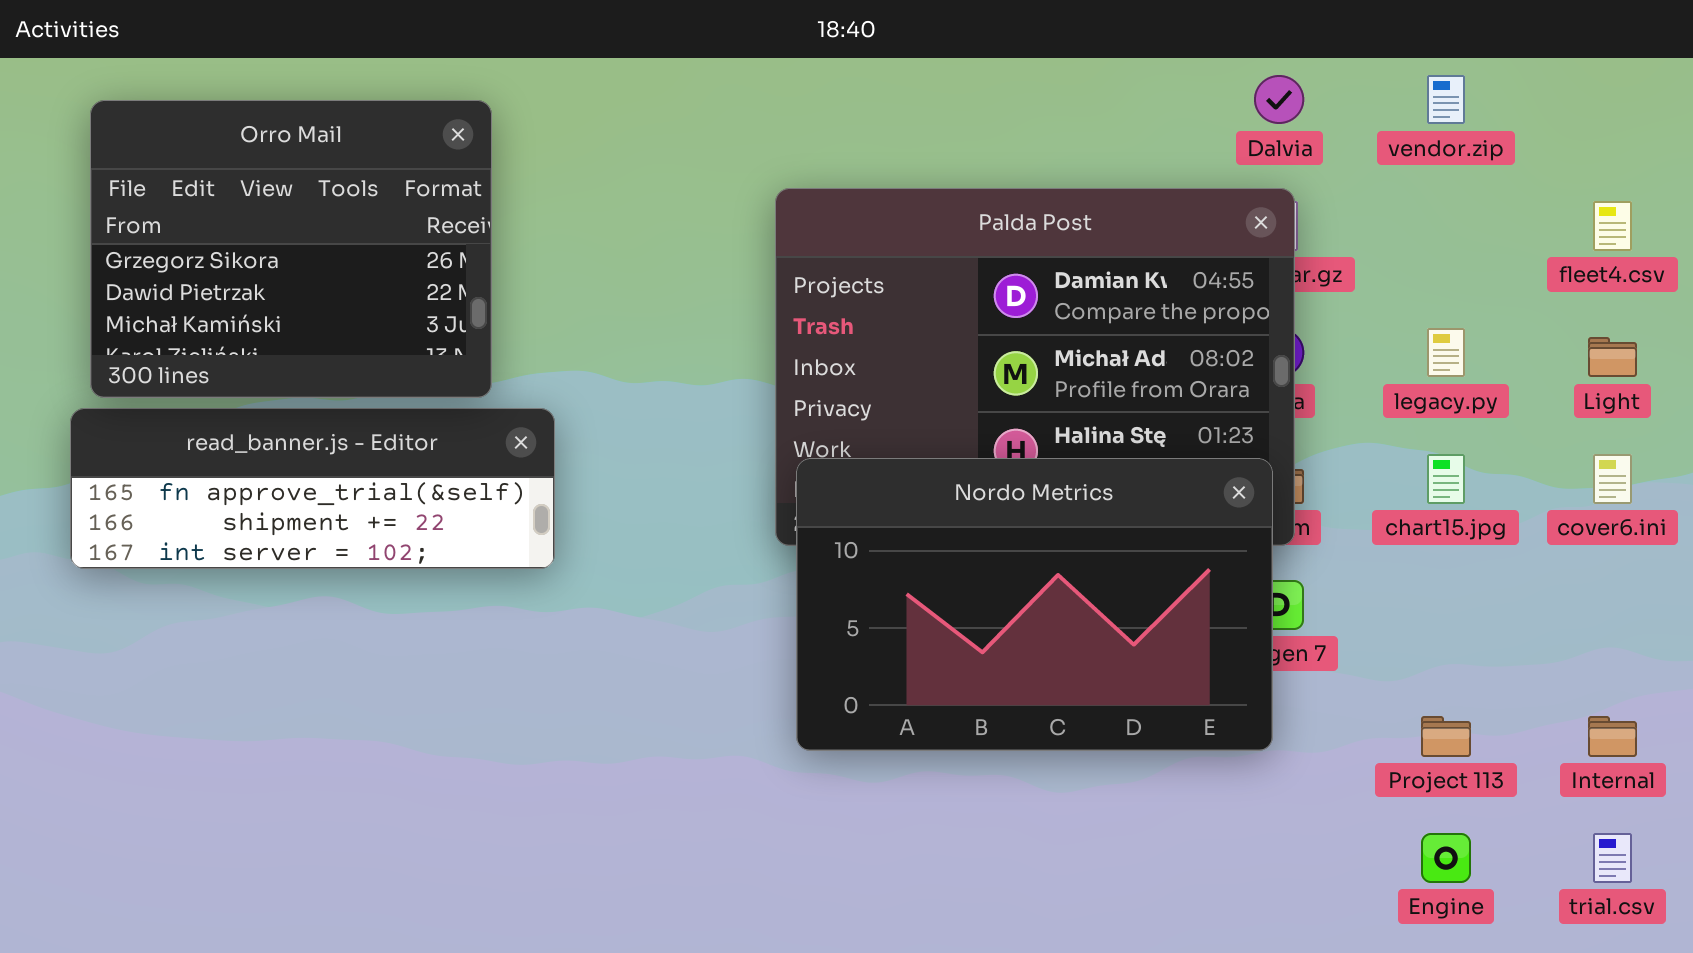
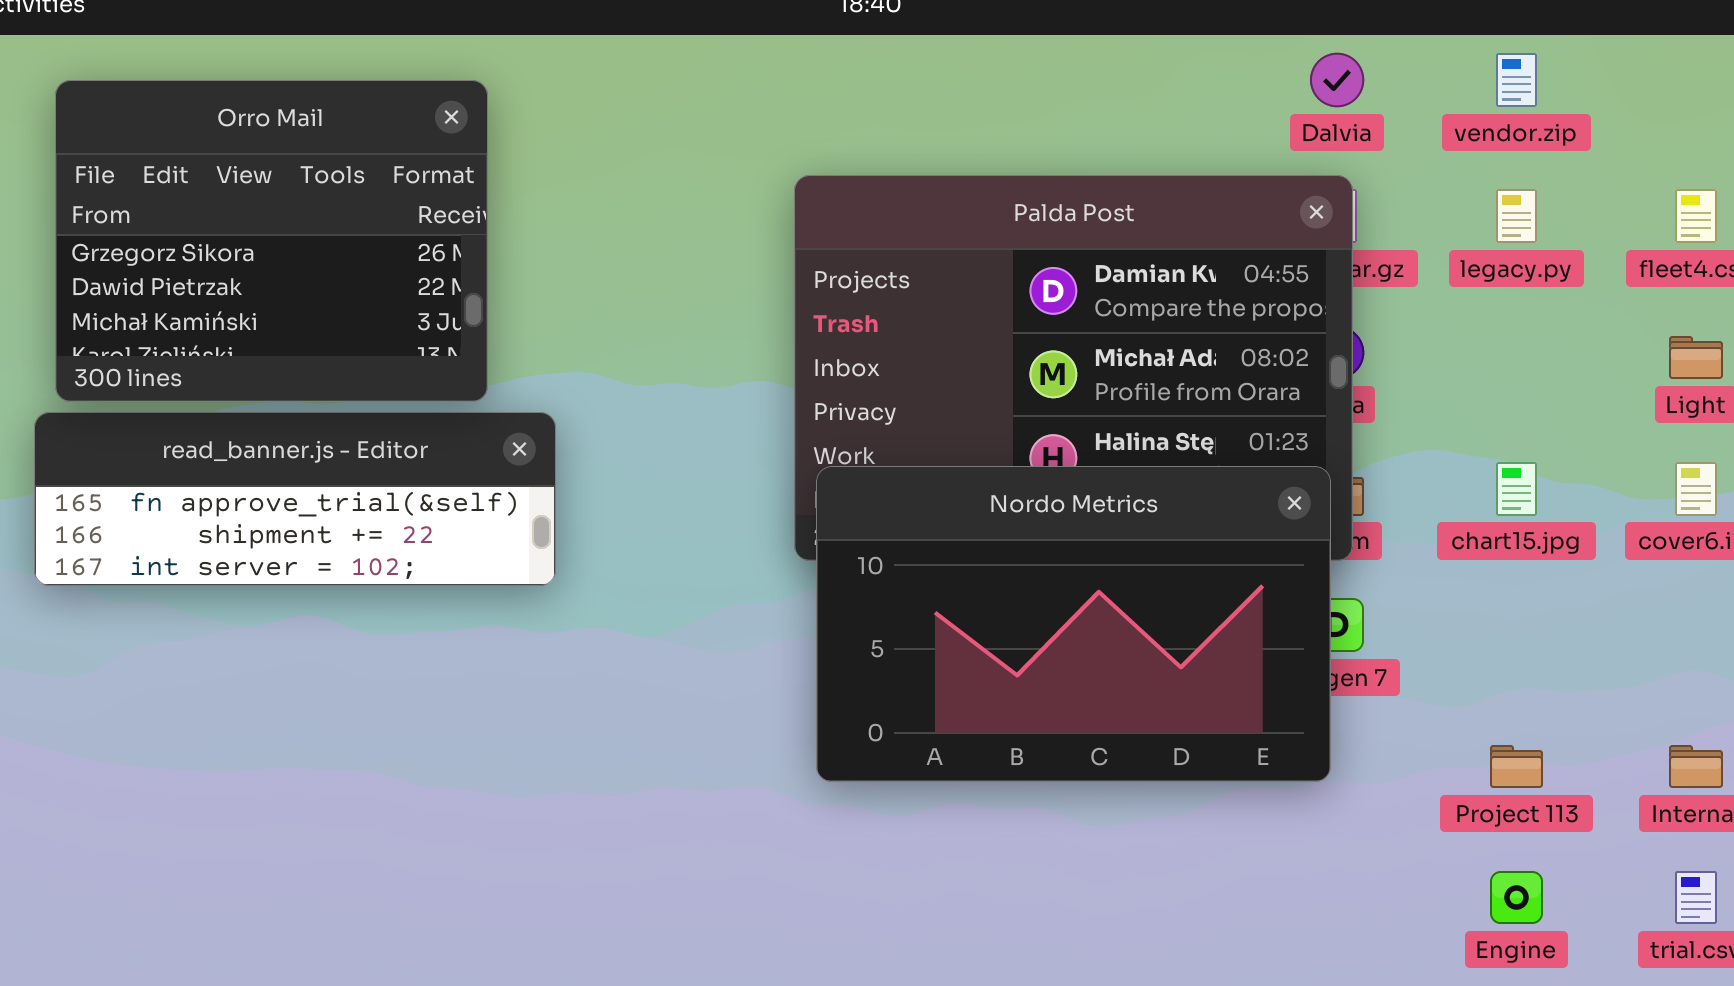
legacy.py: [1427,328,1465,377] -> [1496,189,1537,243], moved

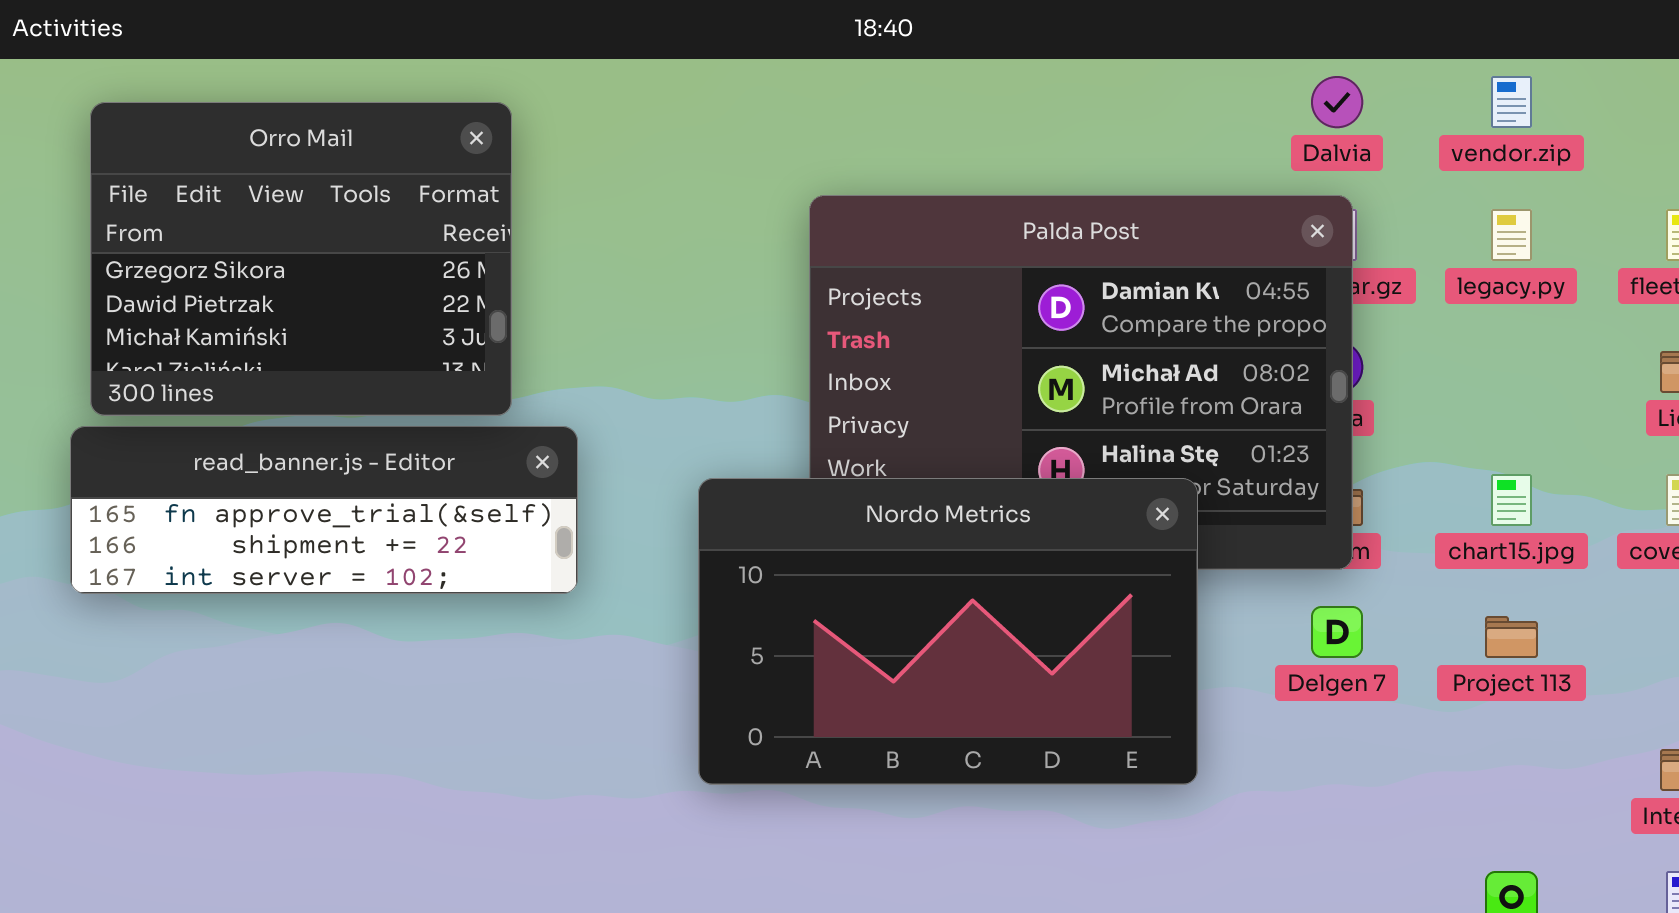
Nordo Metrics: [816,466,1331,782] -> [698,478,1198,785], moved
Project 113: [1490,745,1543,788] -> [1485,616,1538,658], moved

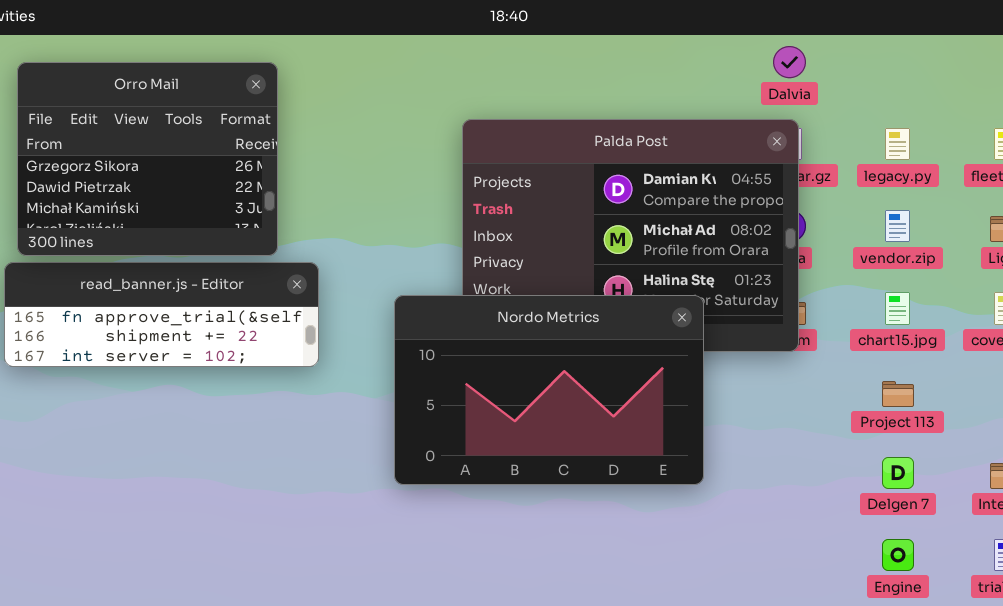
vendor.zip: [1491,76,1532,128] -> [885,210,910,242], moved
Delgen 7: [1311,606,1363,658] -> [882,457,914,489], moved

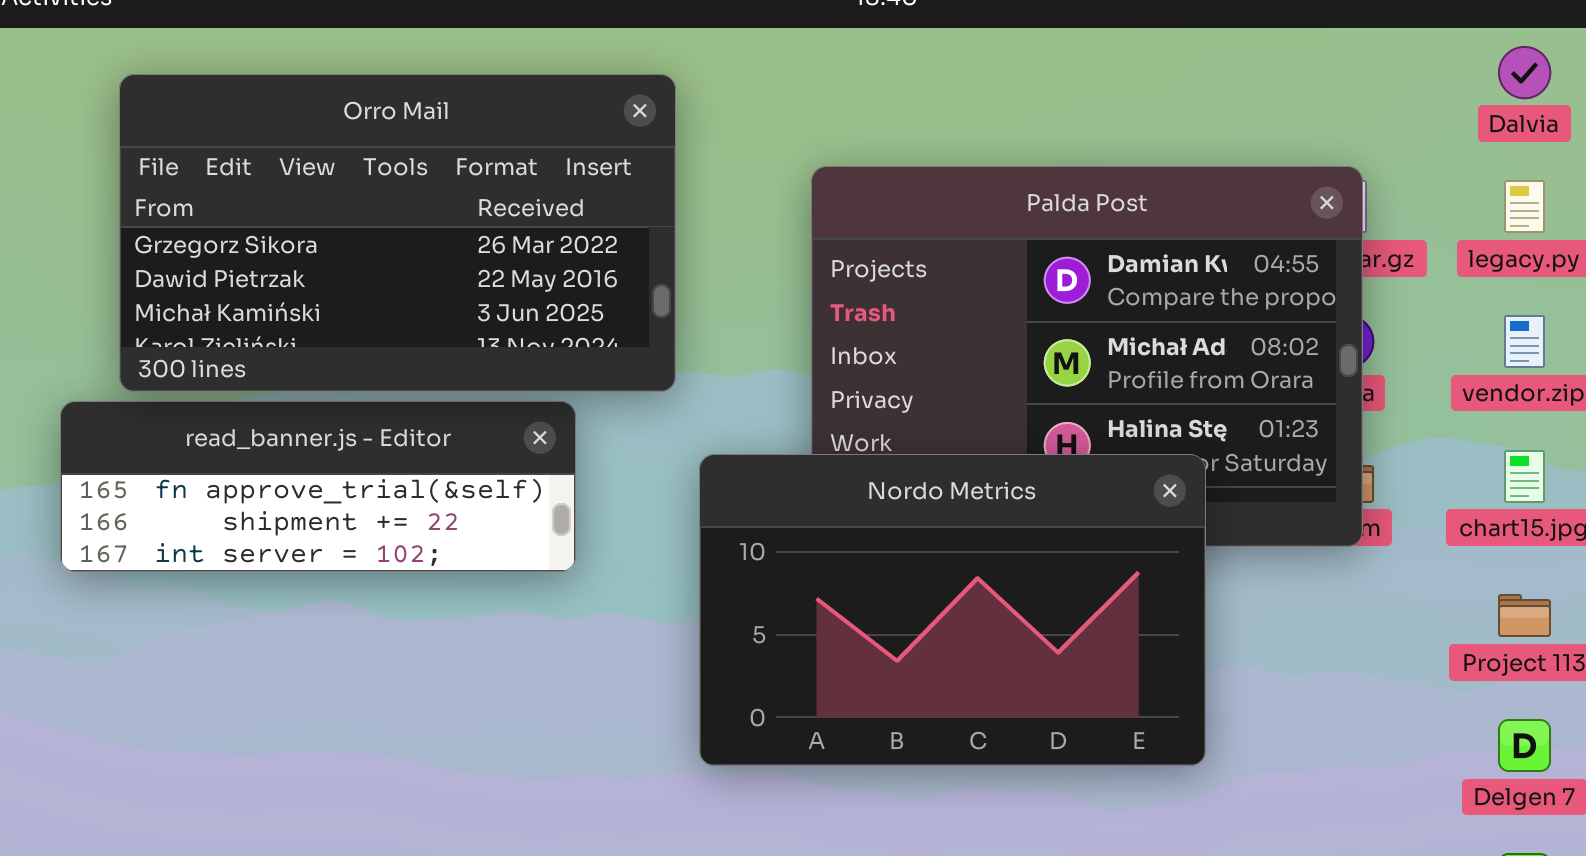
Dalvia: [773,46,806,78] -> [1498,46,1551,99], moved
Orro Mail: [17,62,278,256] -> [119,74,676,392], moved, resized

